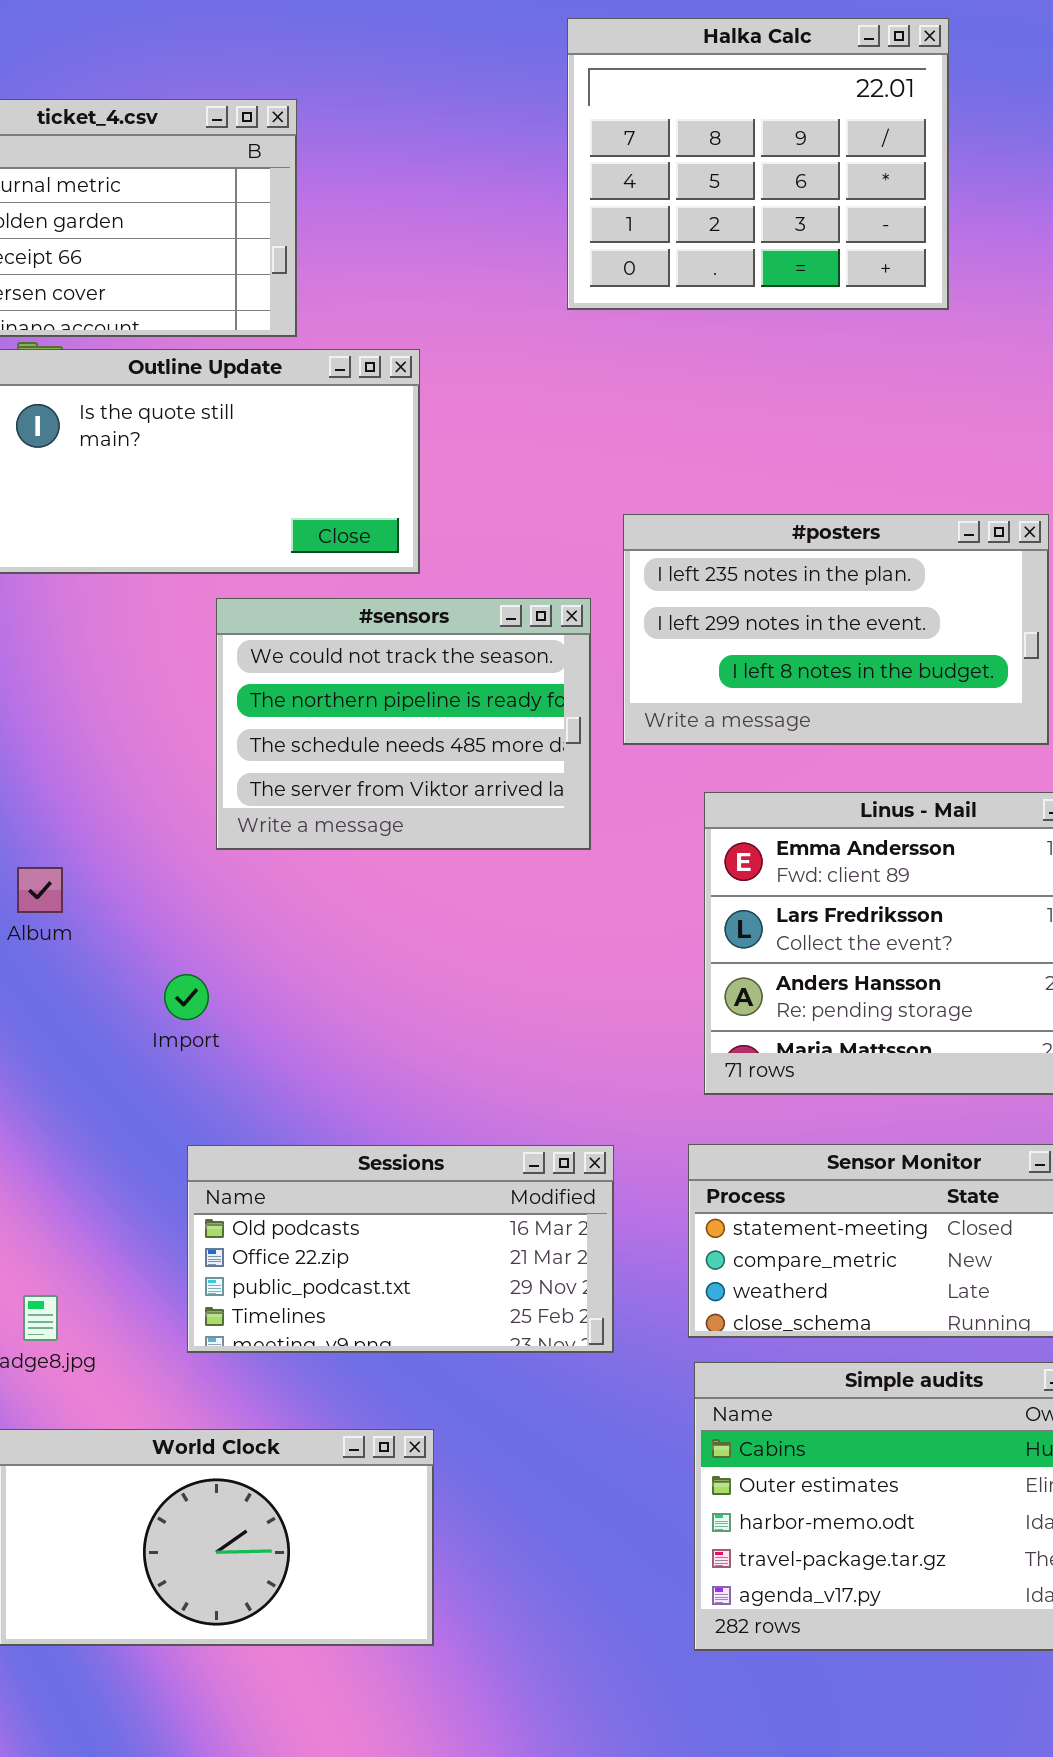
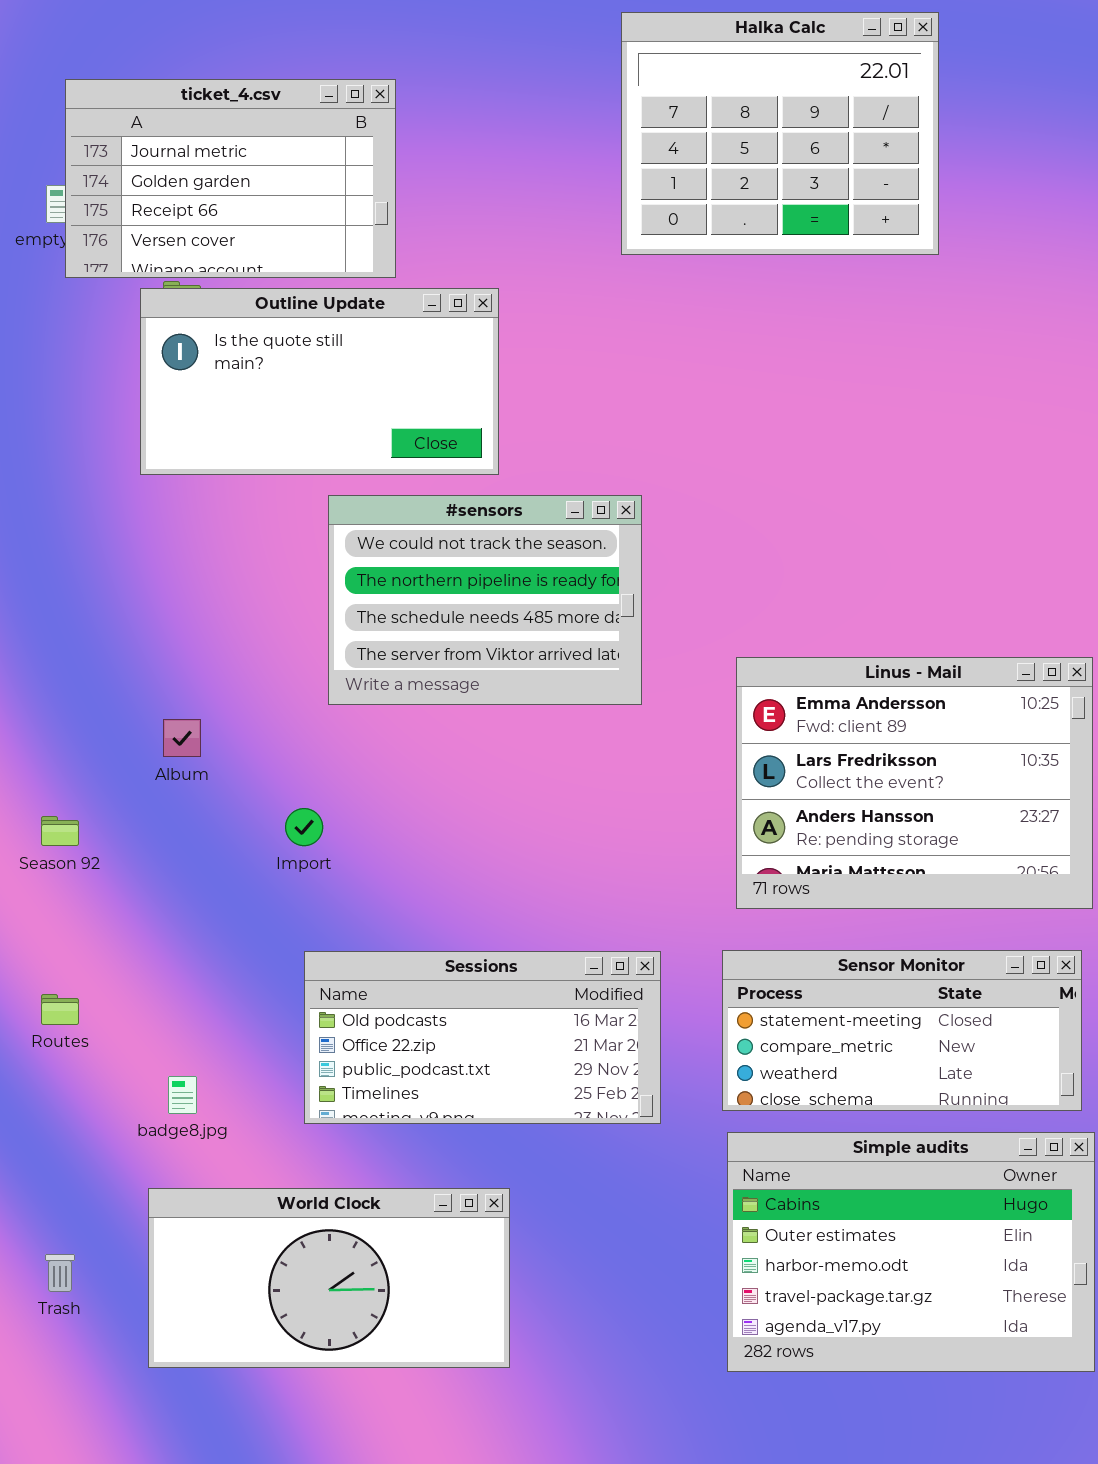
#posters: [623,514,1049,745] -> none, closed

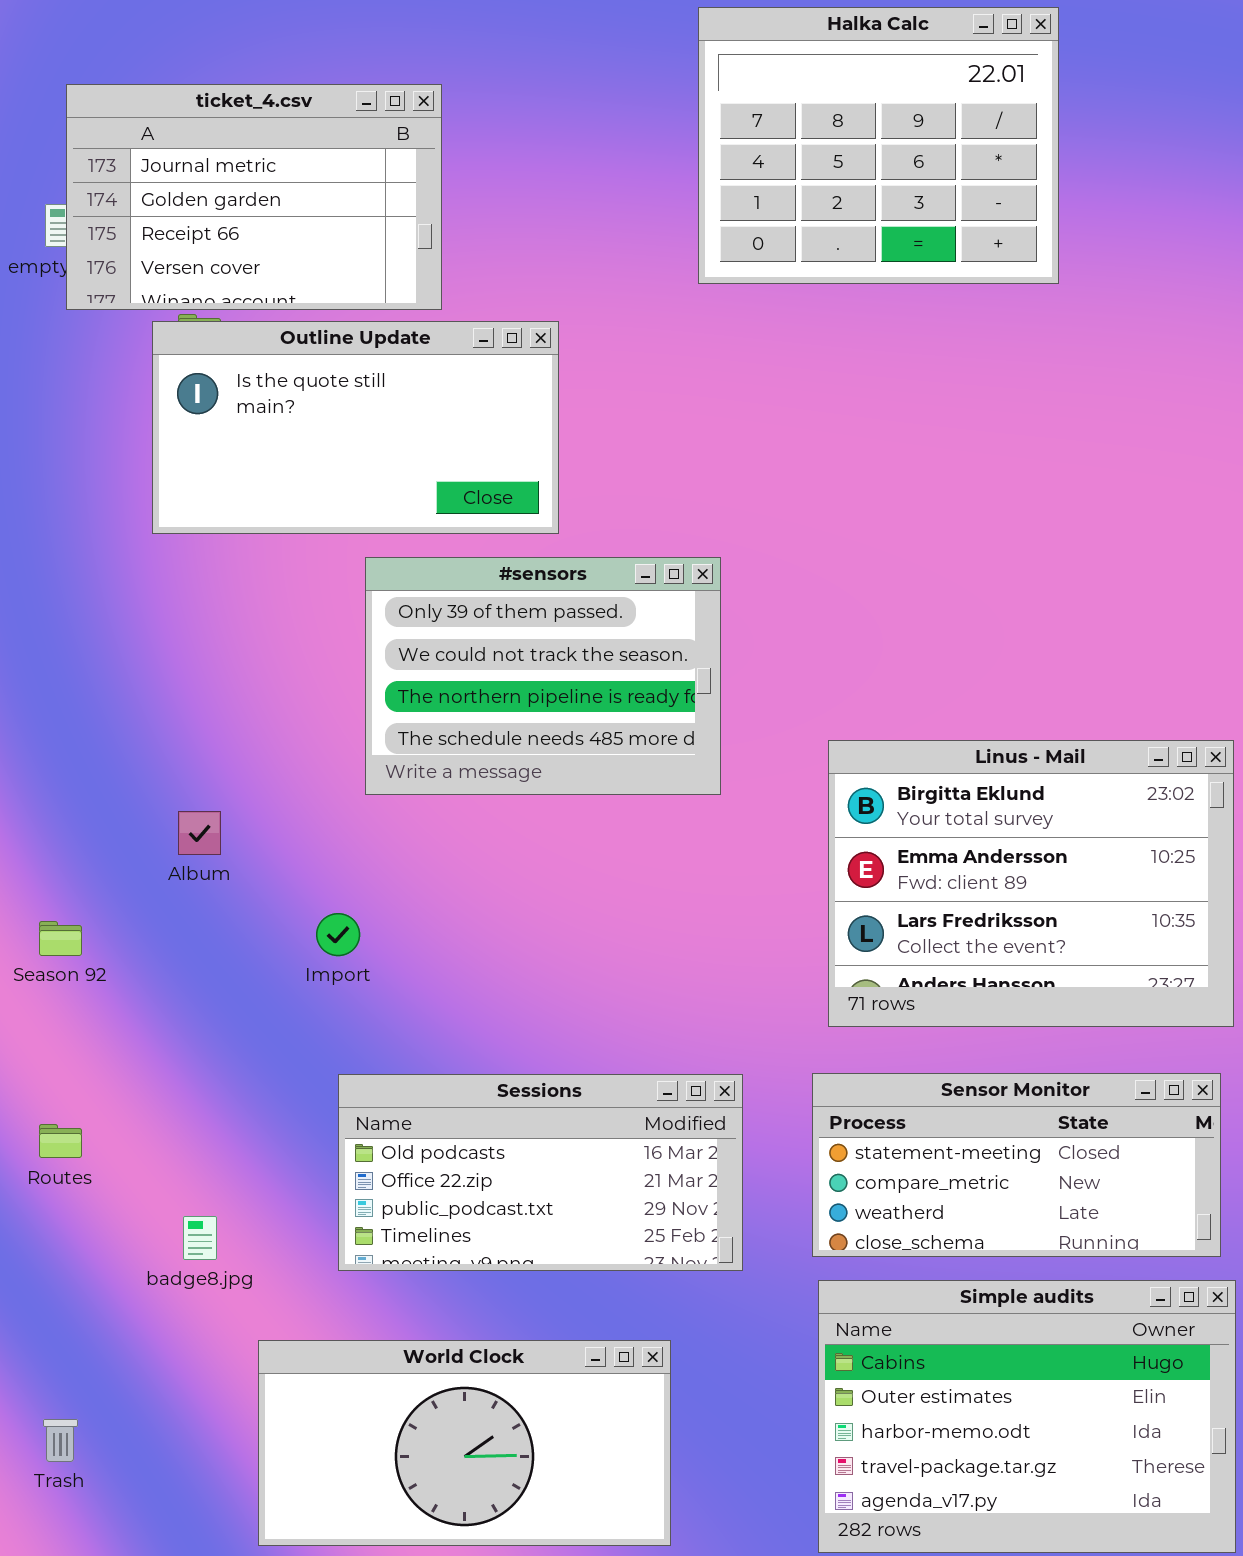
#sensors: [328,495,642,705] -> [365,557,721,795], scrolled up 1 row
Linus - Mail: [736,657,1093,909] -> [828,740,1234,1027], scrolled up 1 row
World Clock: [148,1188,510,1368] -> [258,1340,671,1546], moved

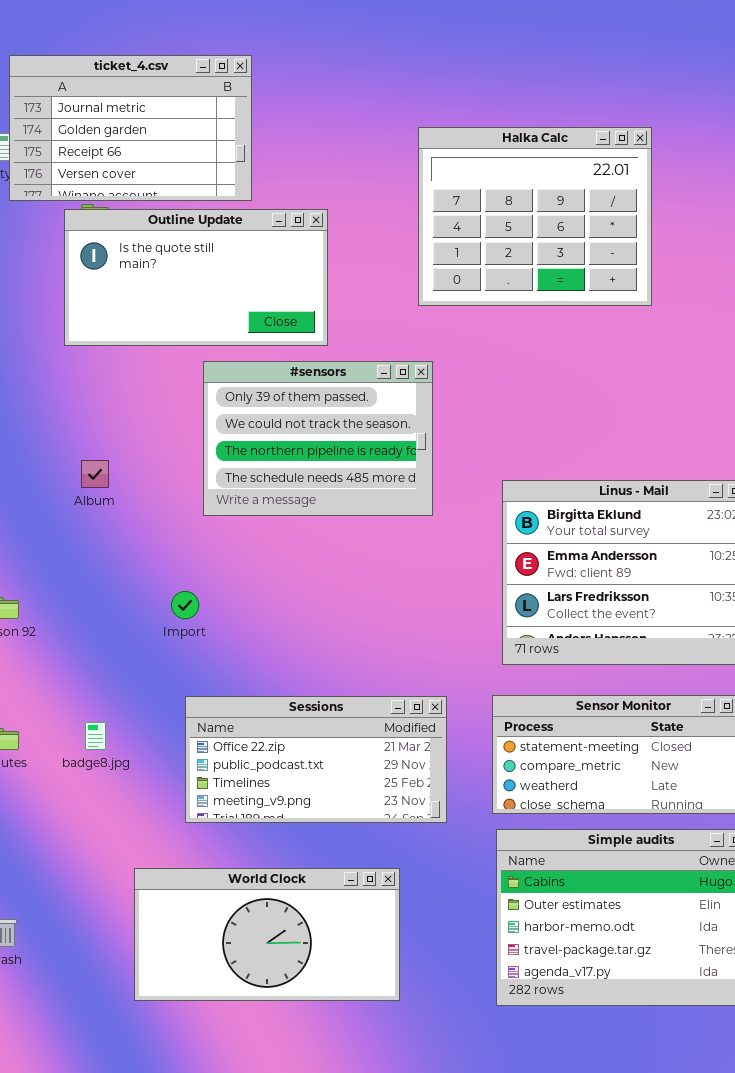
Halka Calc: [698,7,1059,284] -> [418,127,652,306], moved
Album: [178,811,221,855] -> [81,460,109,488], moved
Sessions: [338,1074,743,1271] -> [185,696,447,823], scrolled down 1 row
badge8.jpg: [183,1216,217,1260] -> [85,722,106,750], moved

